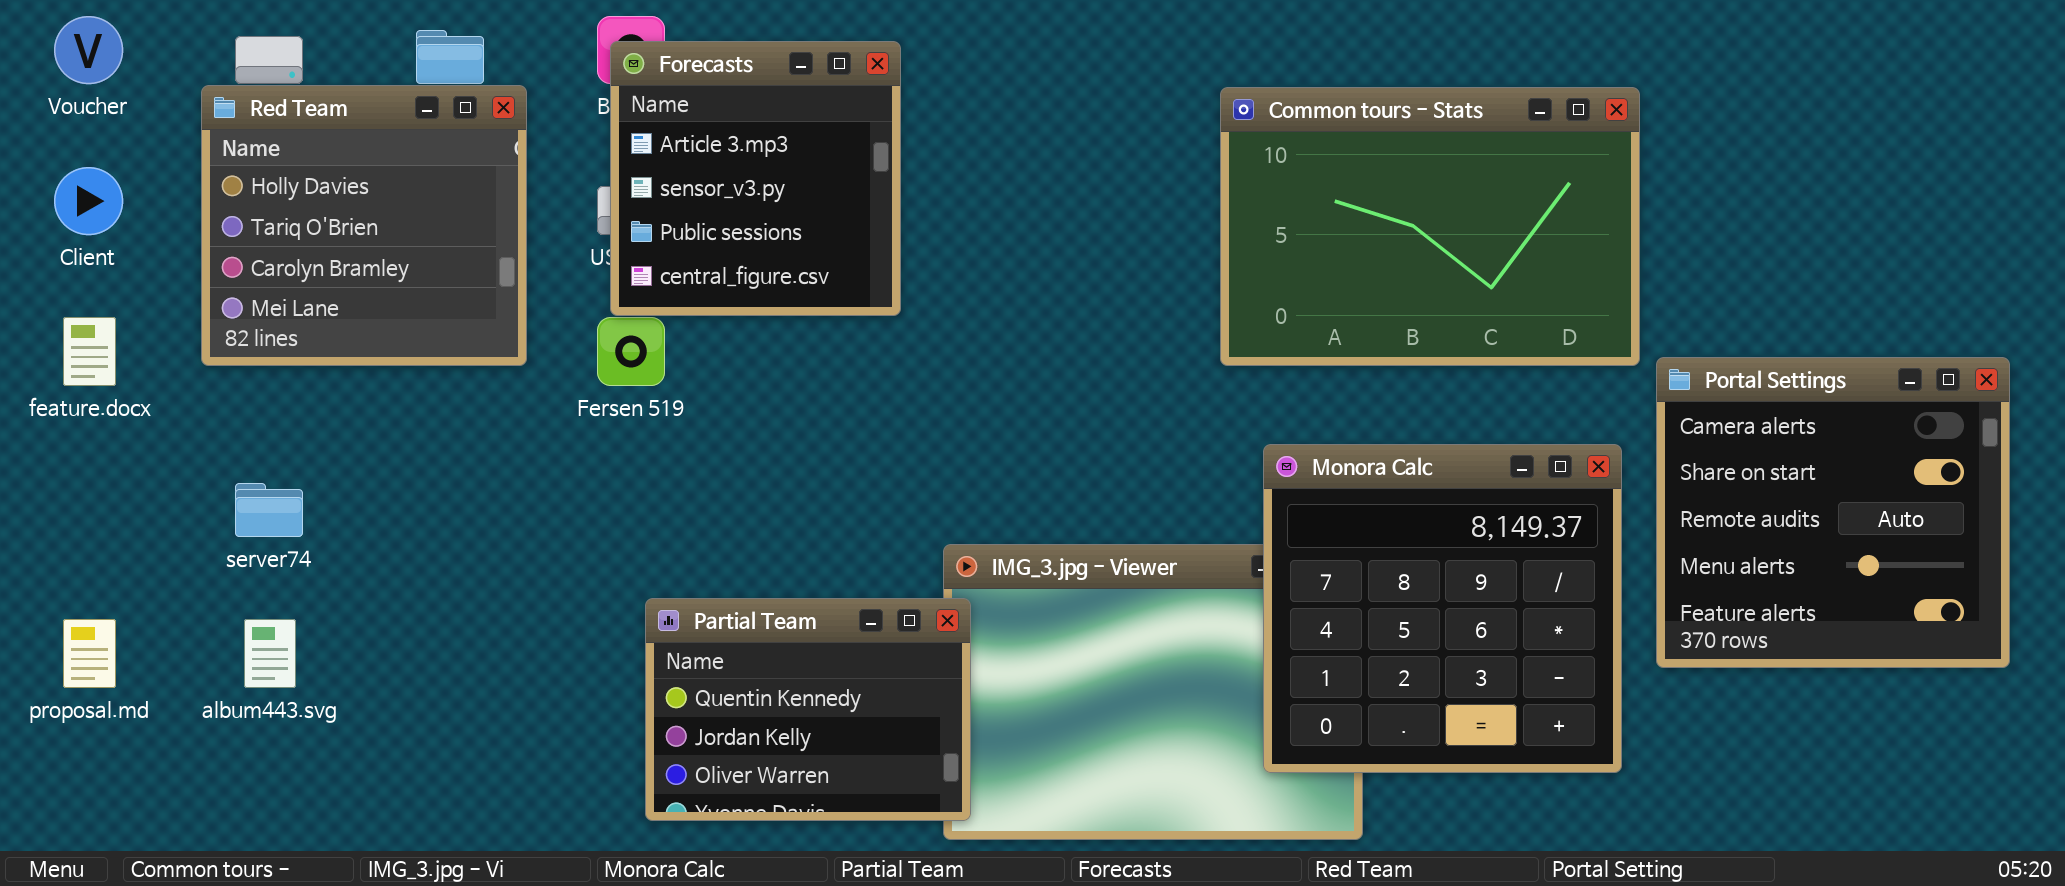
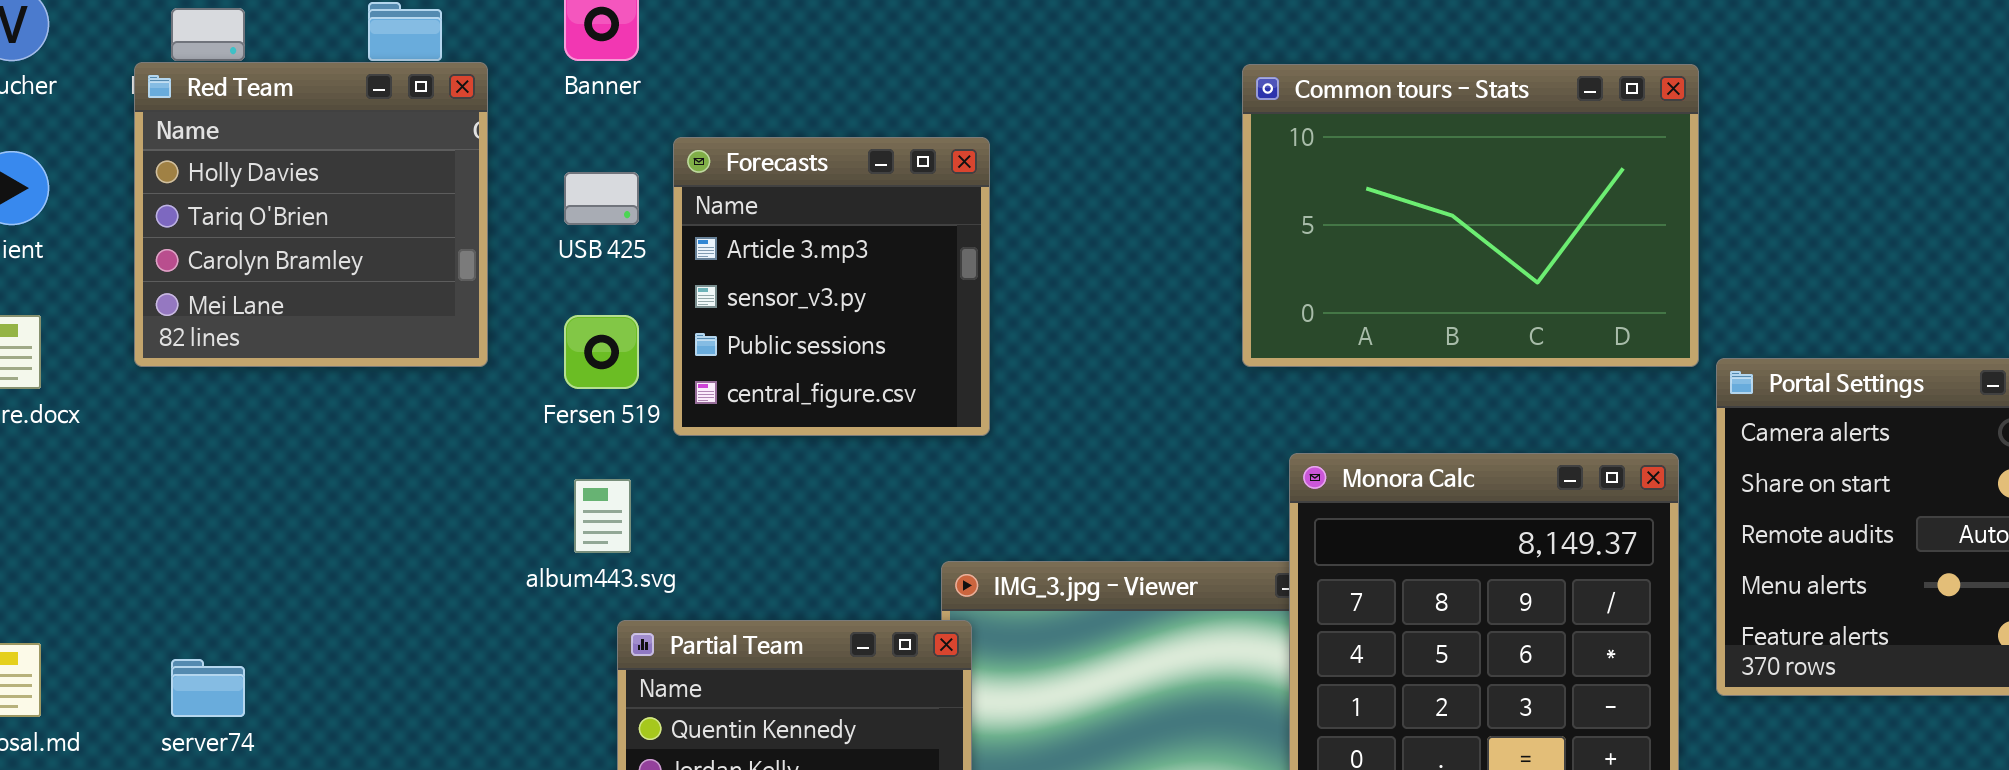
Forecasts: [610,41,901,316] -> [673,137,990,436], moved
server74: [235,483,303,537] -> [171,659,245,717], moved
album443.svg: [244,619,296,688] -> [574,479,631,553], moved

